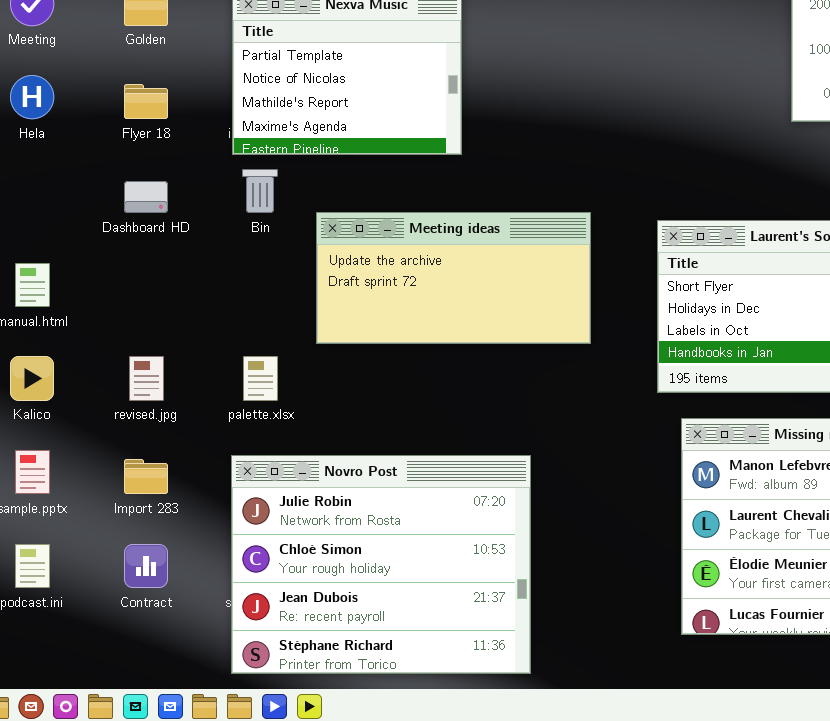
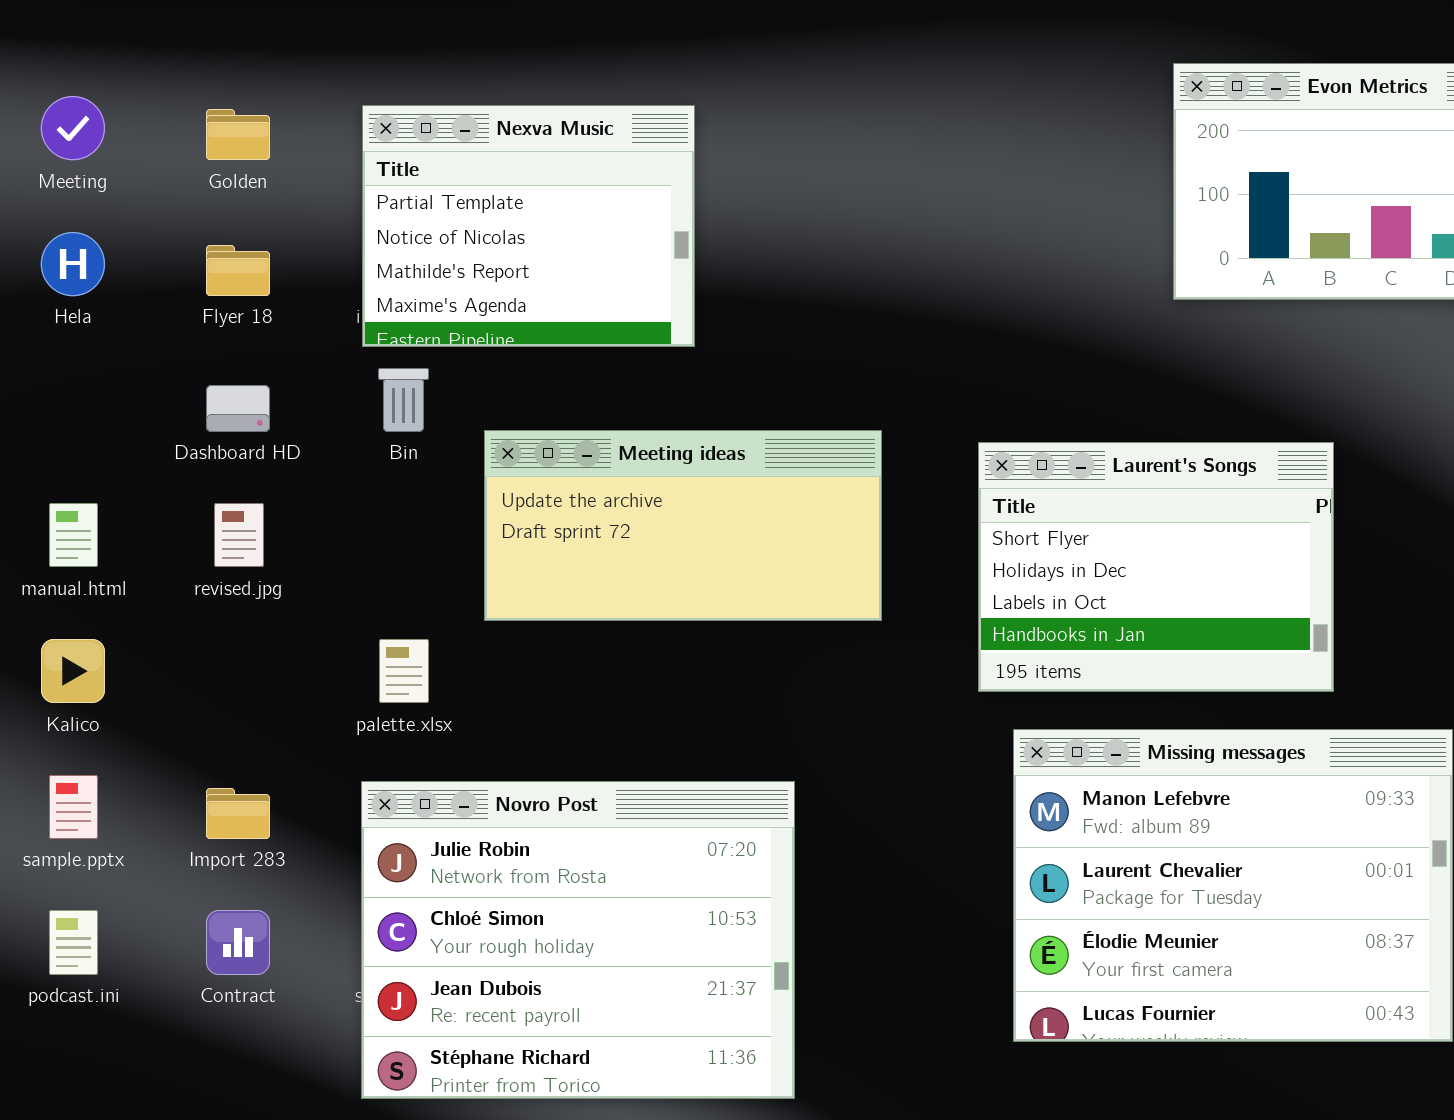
revised.jpg: [129,356,164,401] -> [214,503,264,567], moved

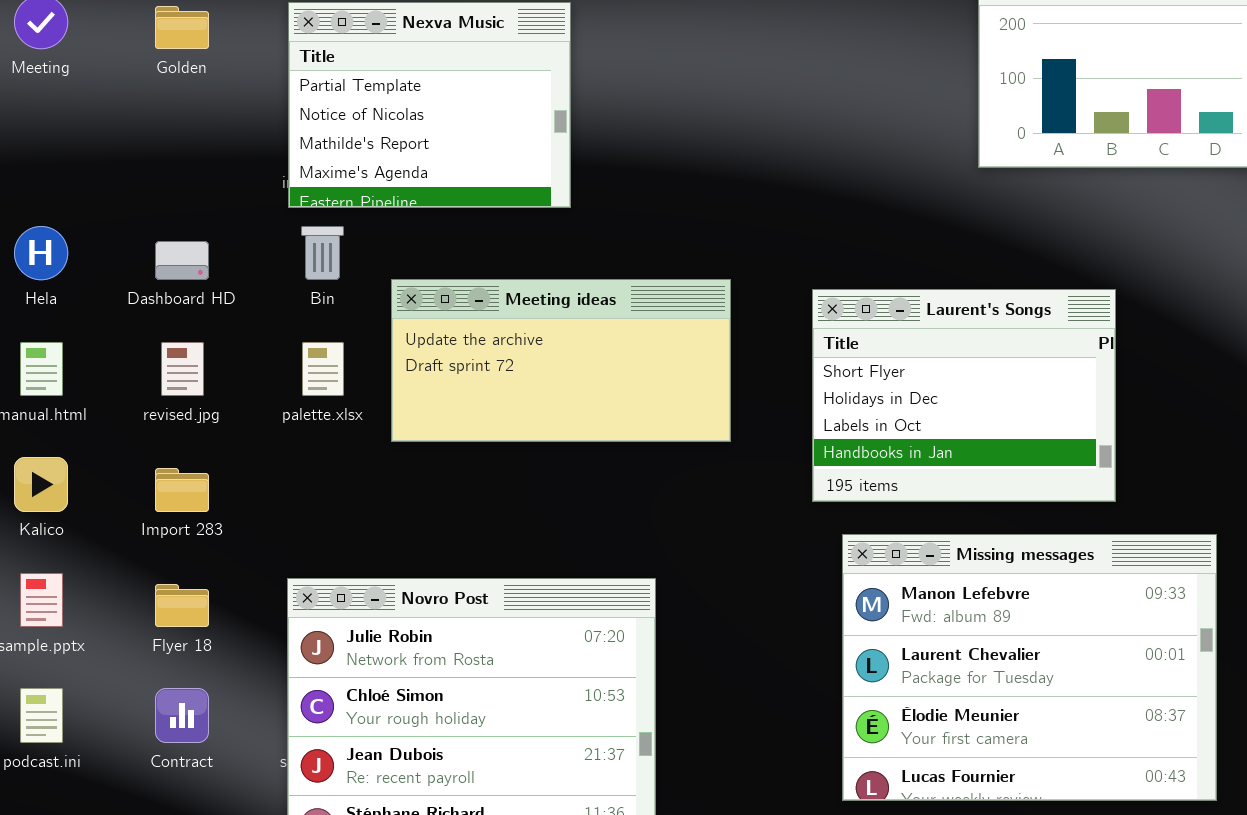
Hela: [41,232,105,296] -> [14,226,68,280], moved
Flyer 18: [206,245,270,296] -> [155,584,209,627], moved
palette.xlsx: [379,639,429,703] -> [302,342,344,396], moved
Import 283: [206,788,270,839] -> [155,468,209,512], moved

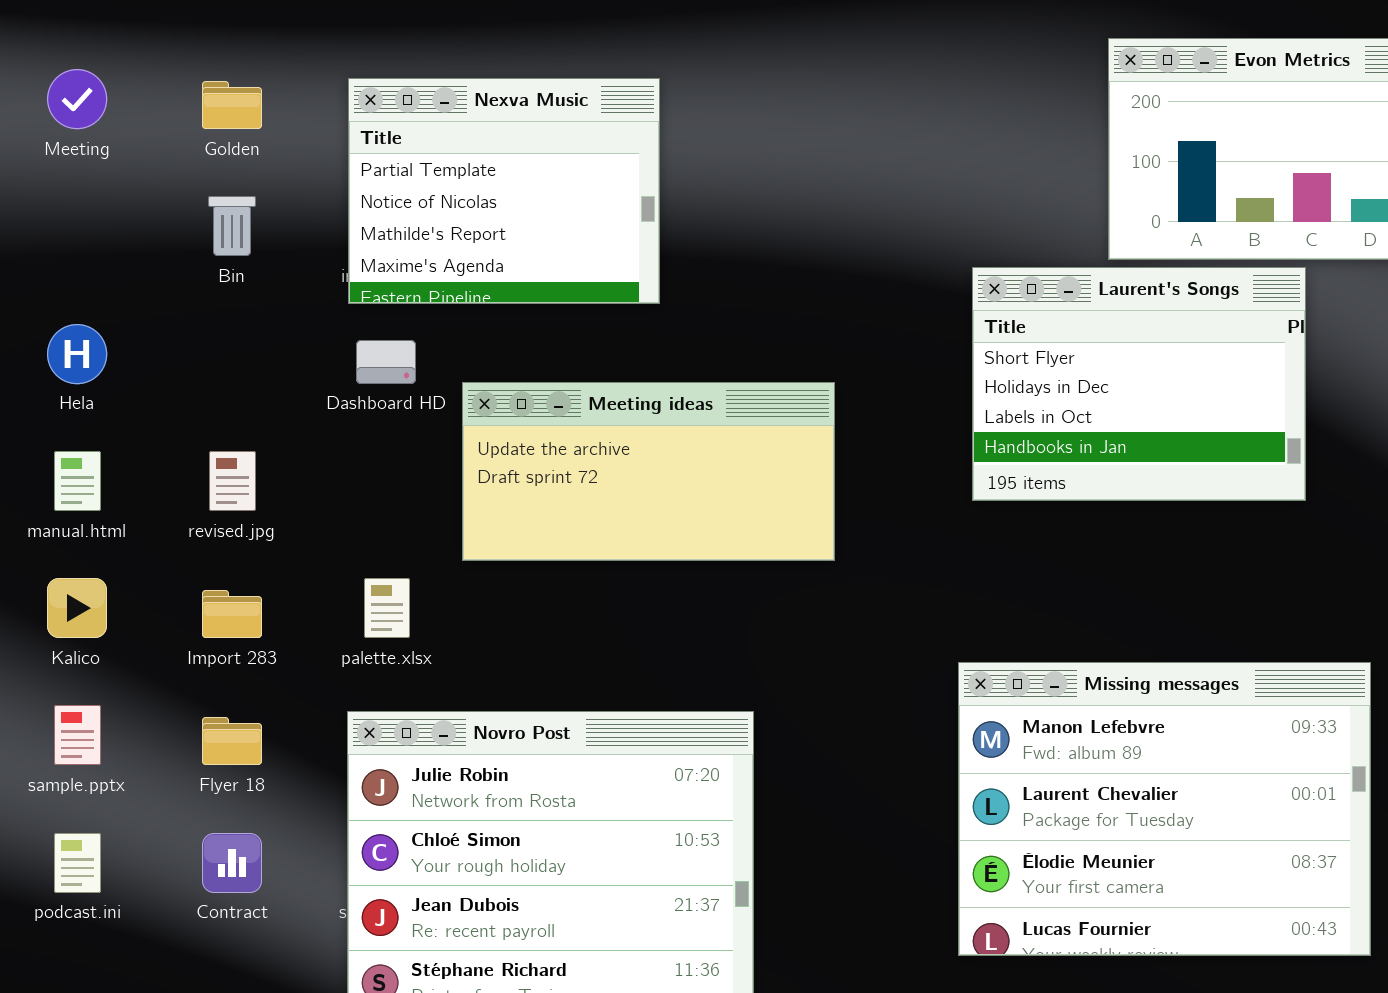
Bin: [301,226,344,280] -> [208,196,256,256], moved
Dashboard HD: [155,241,209,280] -> [356,340,416,384], moved
Laurent's Songs: [812,289,1116,502] -> [972,267,1306,501], moved
palette.xlsx: [302,342,344,396] -> [364,578,410,638], moved

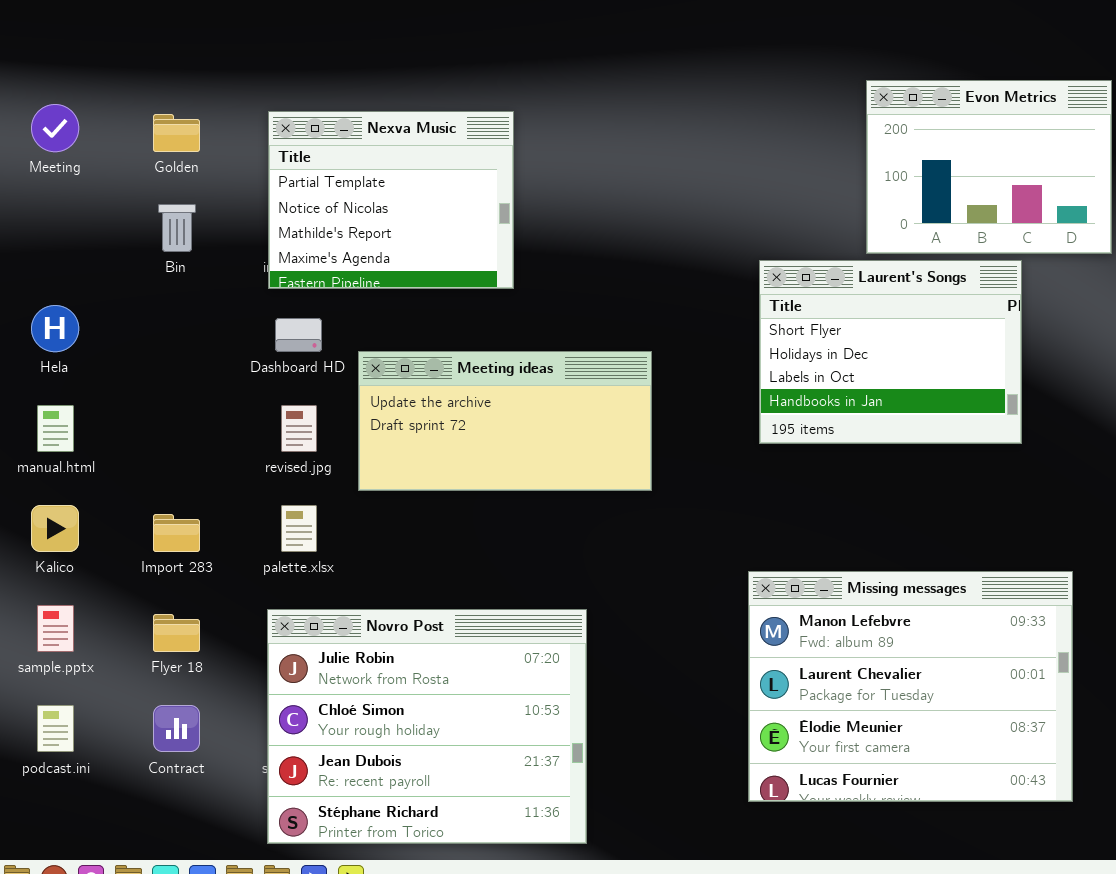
revised.jpg: [209,451,256,511] -> [281,405,317,452], moved

